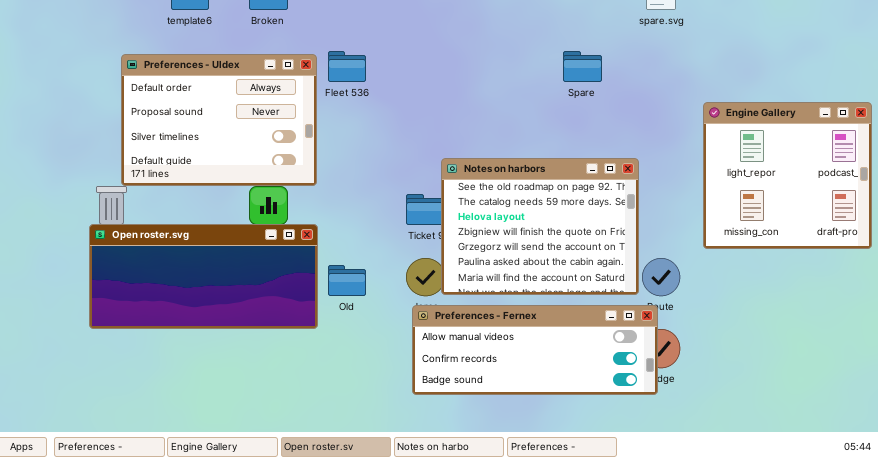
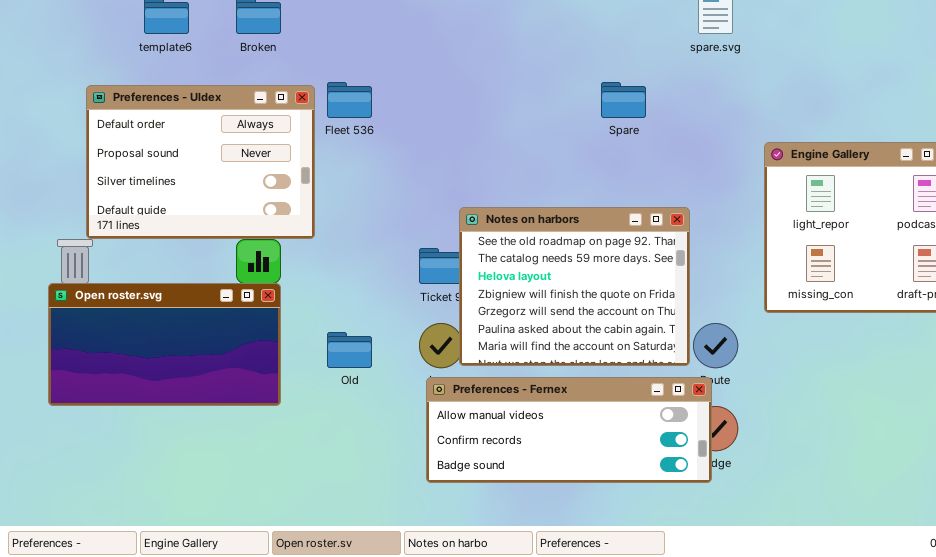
Open roster.svg: [89,224,318,329] -> [48,283,281,406], resized

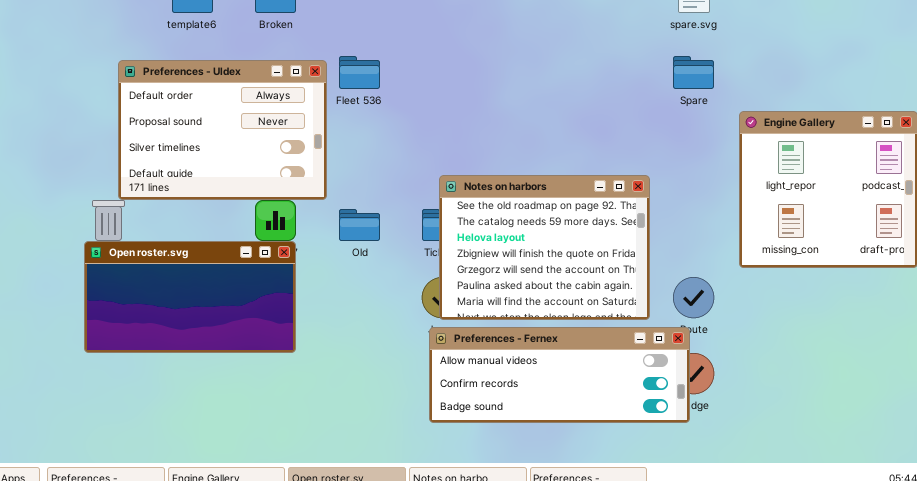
Spare: [601,82,646,118] -> [673,56,714,89], moved
Notes on harbors: [459,207,690,366] -> [439,175,650,320], moved
Old: [327,332,372,368] -> [339,209,380,241], moved

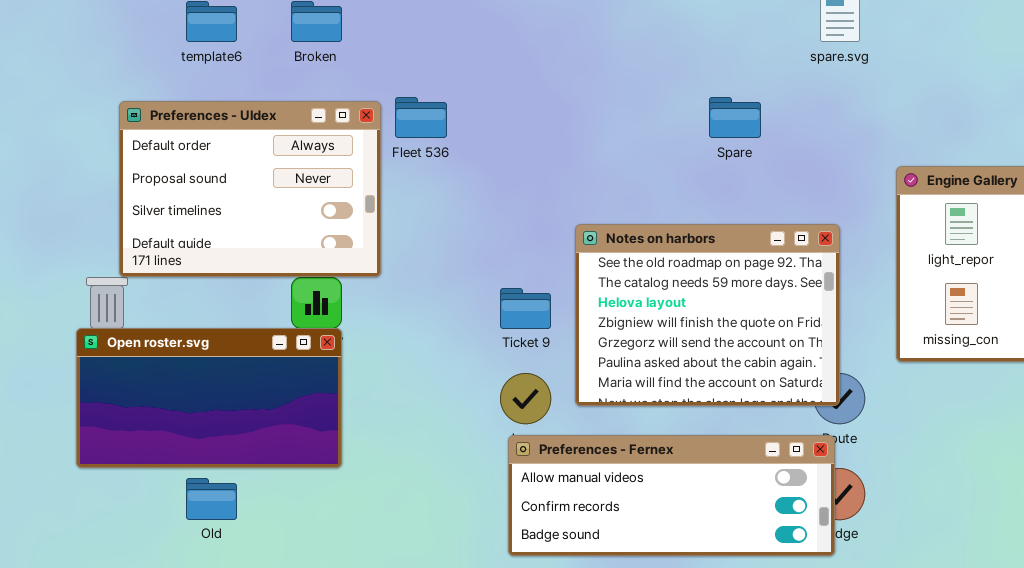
Spare: [673,56,714,89] -> [709,97,761,138], moved
Notes on harbors: [439,175,650,320] -> [575,224,840,406], moved
Old: [339,209,380,241] -> [186,478,237,520], moved

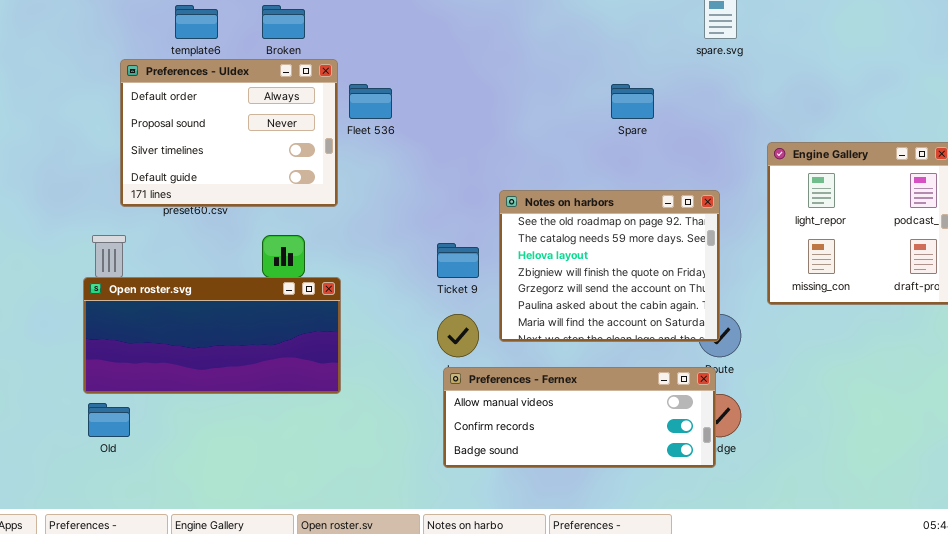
Preferences - Uldex: [119,101,381,277] -> [120,59,338,207], moved
Open roster.svg: [76,328,342,468] -> [83,277,341,394], resized
Old: [186,478,237,520] -> [88,403,130,437], moved

